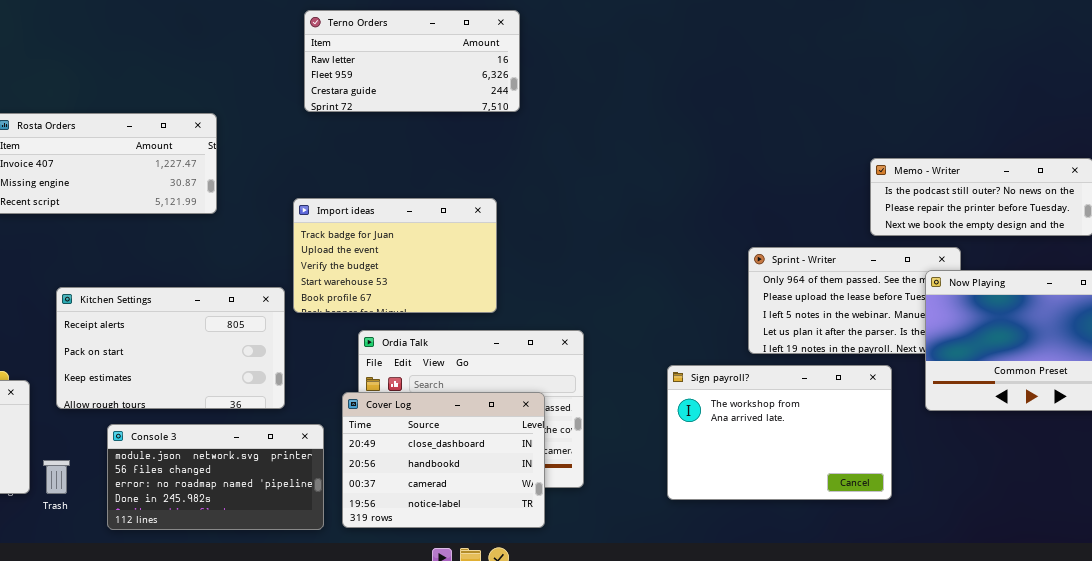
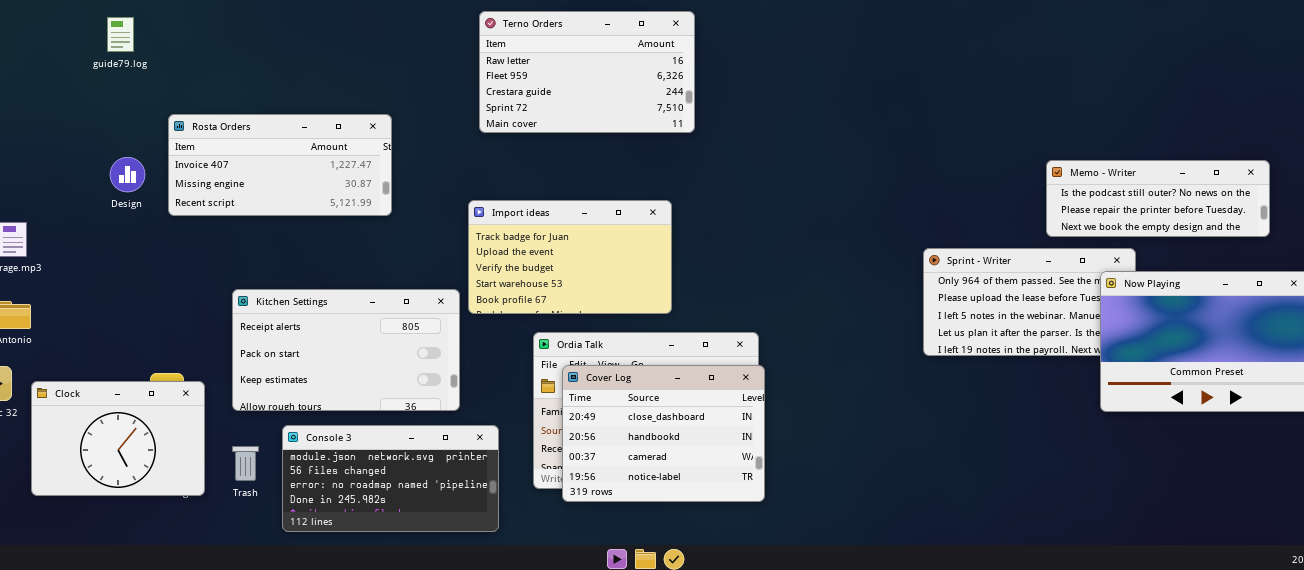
Terno Orders: [304,10,520,112] -> [479,11,695,133], resized
Sign payroll?: [667,365,892,500] -> none, closed
Cover Log: [342,392,545,528] -> [562,365,765,502], moved
Trash: [43,460,70,494] -> [232,446,259,481], moved

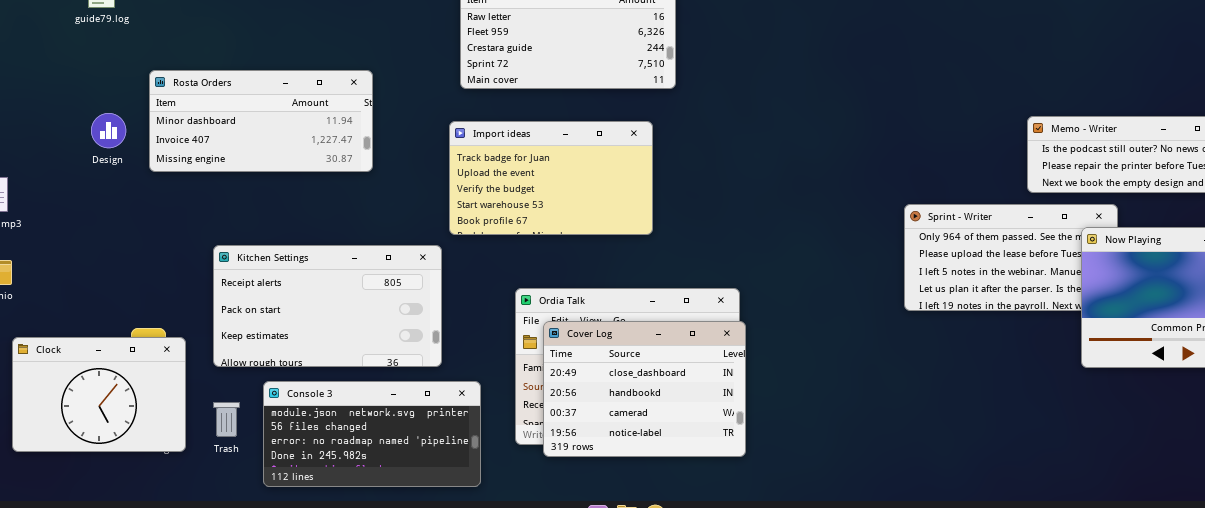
Rosta Orders: [168,114,392,216] -> [149,70,373,172], scrolled up 1 row
Import ideas: [468,200,672,314] -> [449,121,653,235], moved

